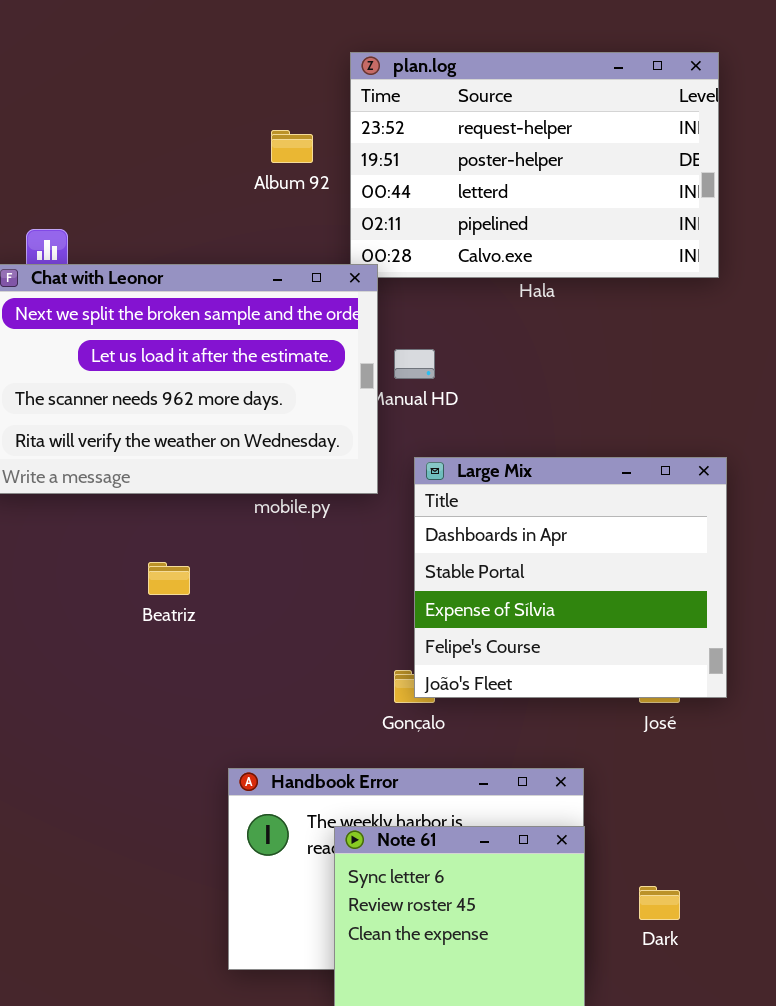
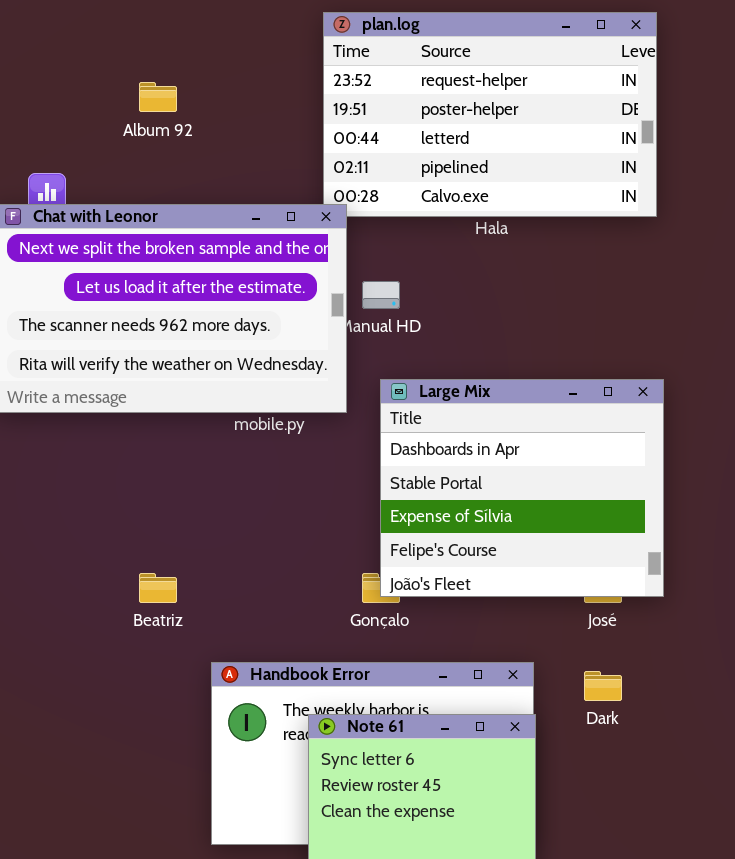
Album 92: [271,130,313,163] -> [139,82,177,112], moved
Beatriz: [148,562,190,595] -> [139,573,177,603], moved
Dark: [639,886,680,920] -> [584,671,622,701], moved

